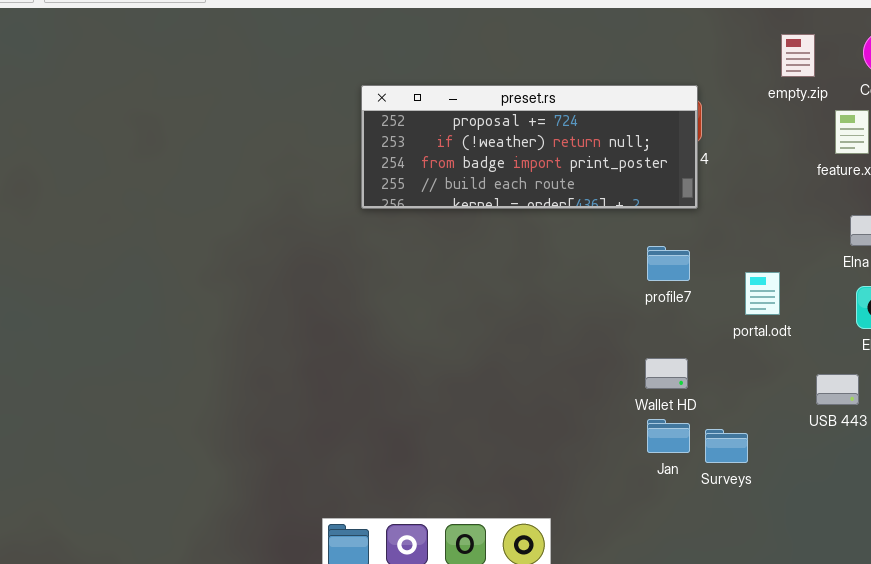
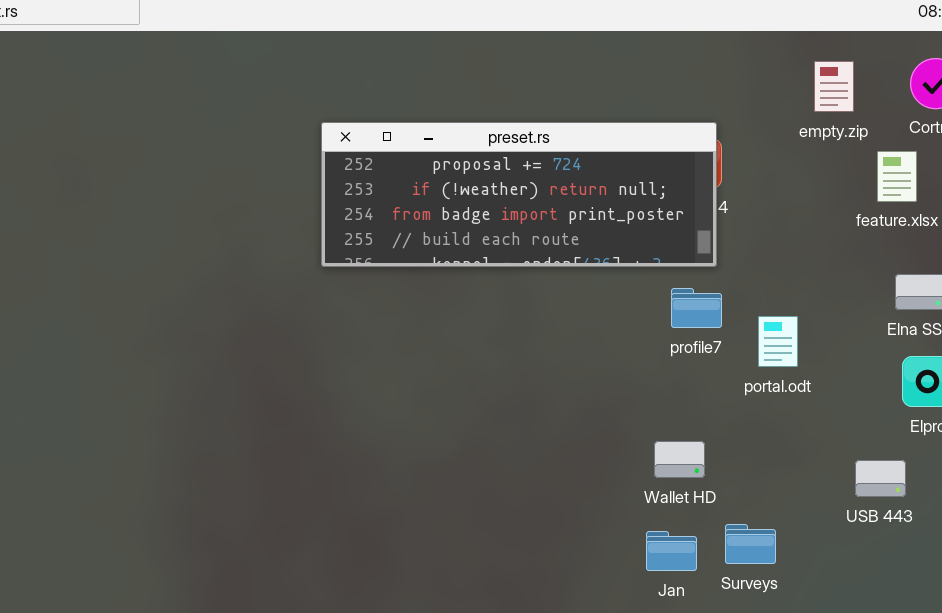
profile7: [647,246,690,281] -> [671,288,722,328], moved
portal.odt: [745,272,780,315] -> [758,316,798,367], moved
Jan: [647,419,690,453] -> [646,531,697,571], moved

